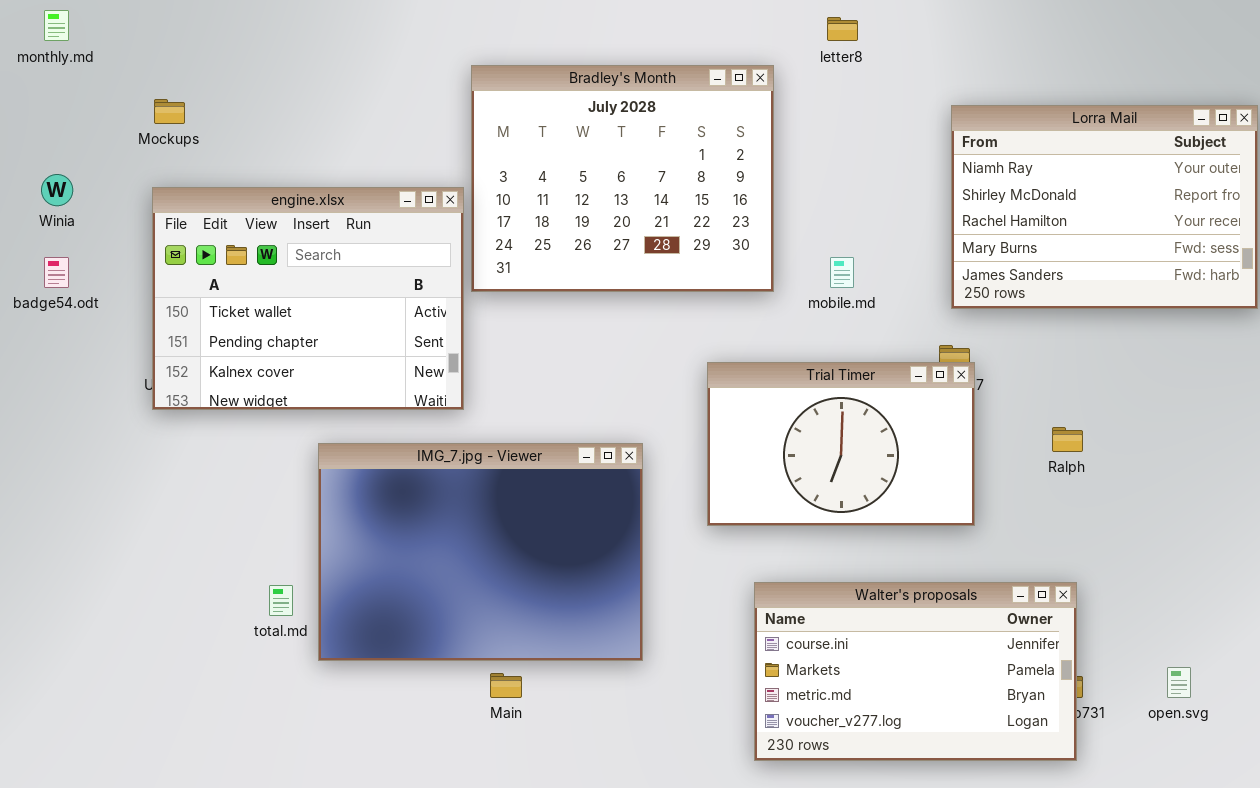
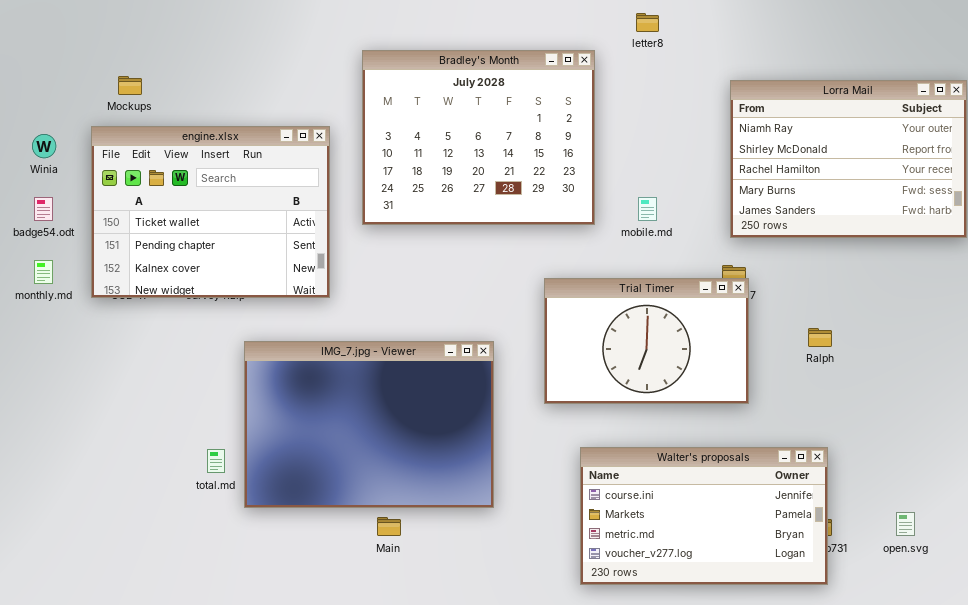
monthly.md: [44,10,69,41] -> [34,260,53,284], moved
engine.xlsx: [152,187,464,410] -> [91,126,330,298], moved

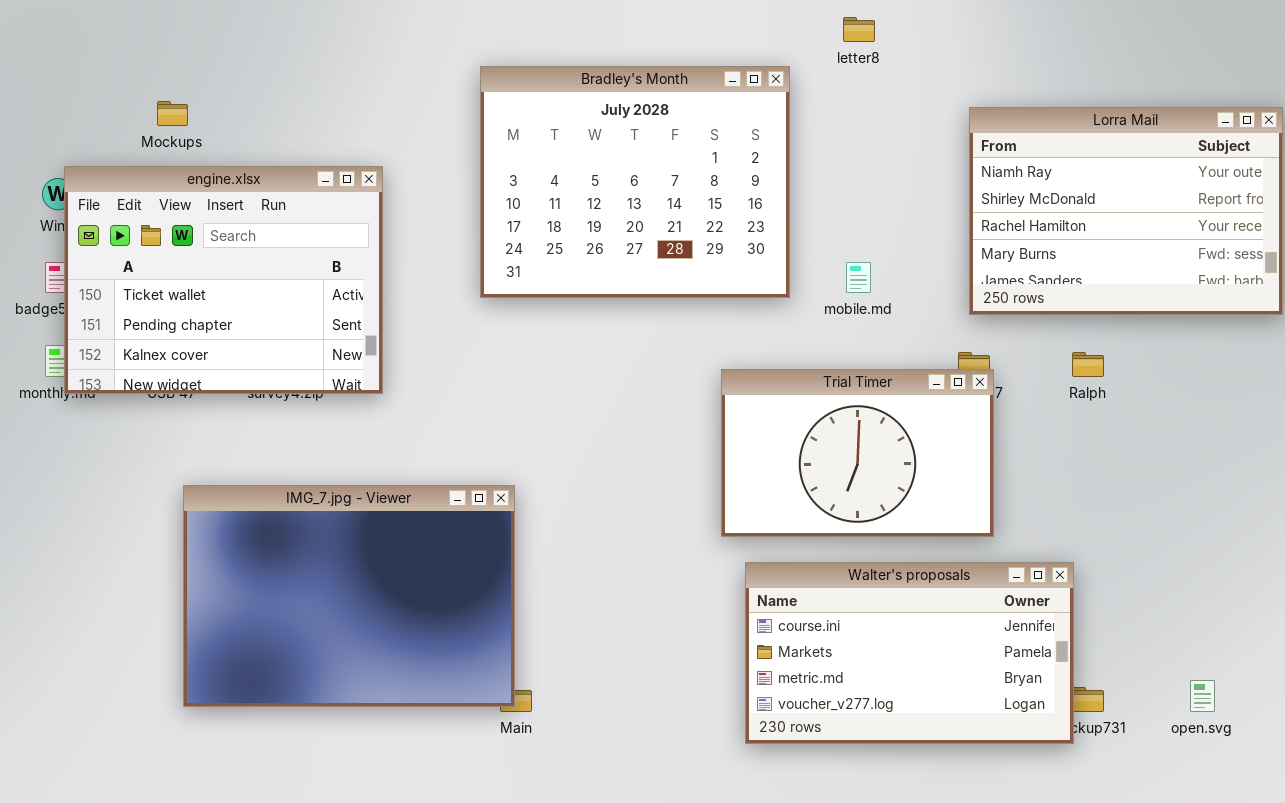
engine.xlsx: [91,126,330,298] -> [64,166,383,394], moved
Ralph: [808,328,832,347] -> [1072,352,1104,377], moved
IMG_7.jpg - Viewer: [244,341,494,508] -> [183,485,515,707], moved
Walter's proposals: [580,447,828,585] -> [745,562,1074,744], moved

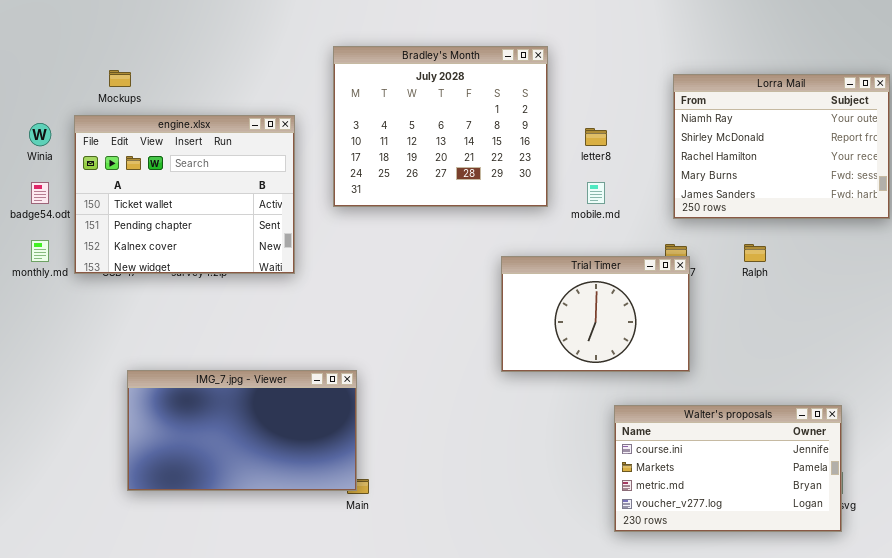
letter8: [843,17,875,42] -> [585,128,607,146], moved
engine.xlsx: [64,166,383,394] -> [74,115,295,274], moved
IMG_7.jpg - Viewer: [183,485,515,707] -> [127,370,357,491], resized
Walter's proposals: [745,562,1074,744] -> [614,405,842,532], moved

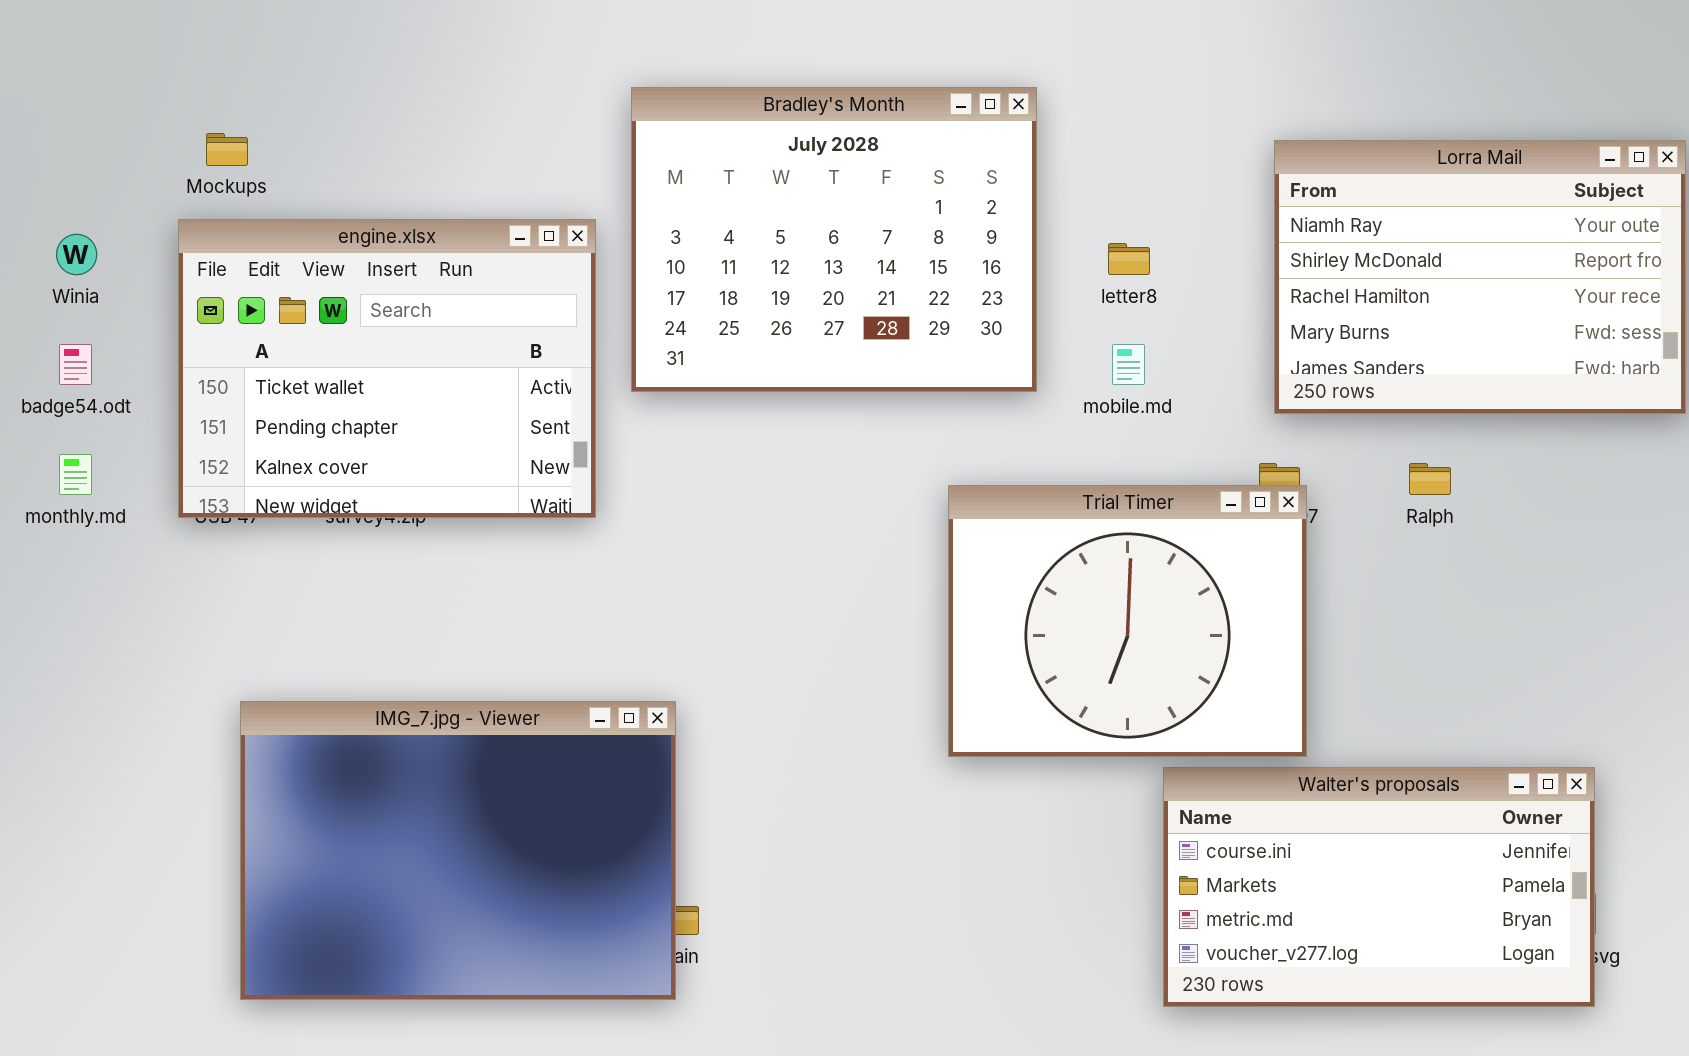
engine.xlsx: [74,115,295,274] -> [178,219,596,518], moved
Trial Timer: [501,256,690,372] -> [948,485,1307,757], resized
IMG_7.jpg - Viewer: [127,370,357,491] -> [240,701,676,1000], resized

